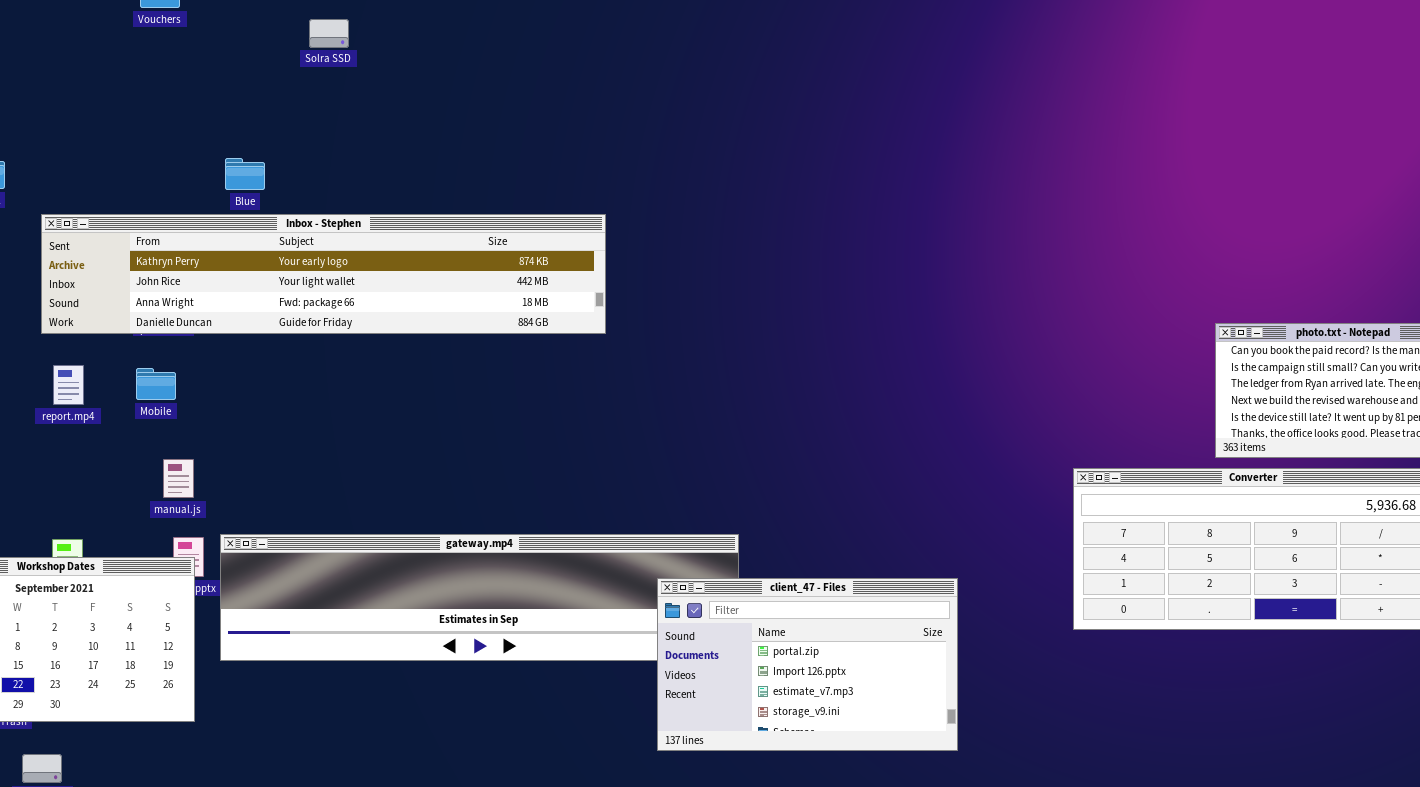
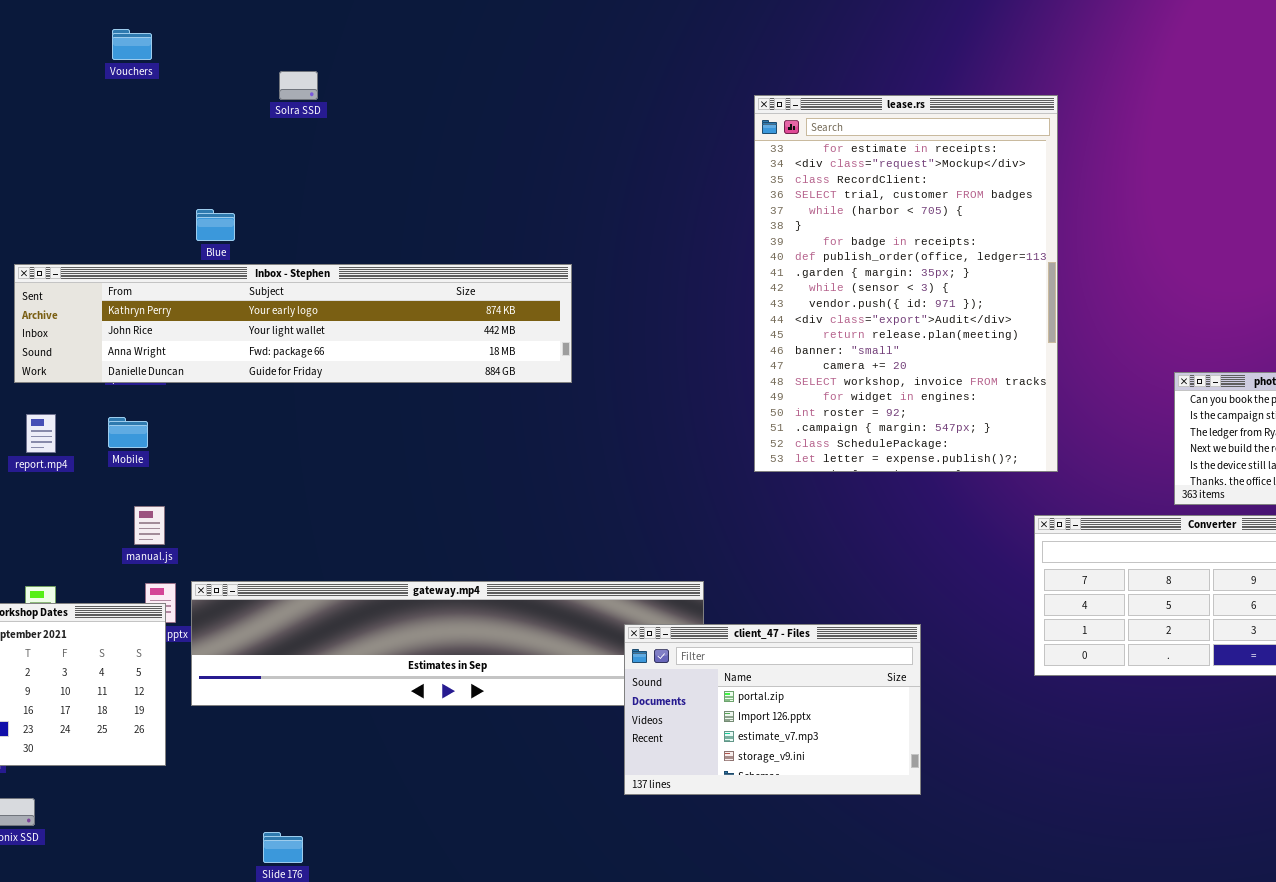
lease.rs: none -> [754,95,1058,472], opened

